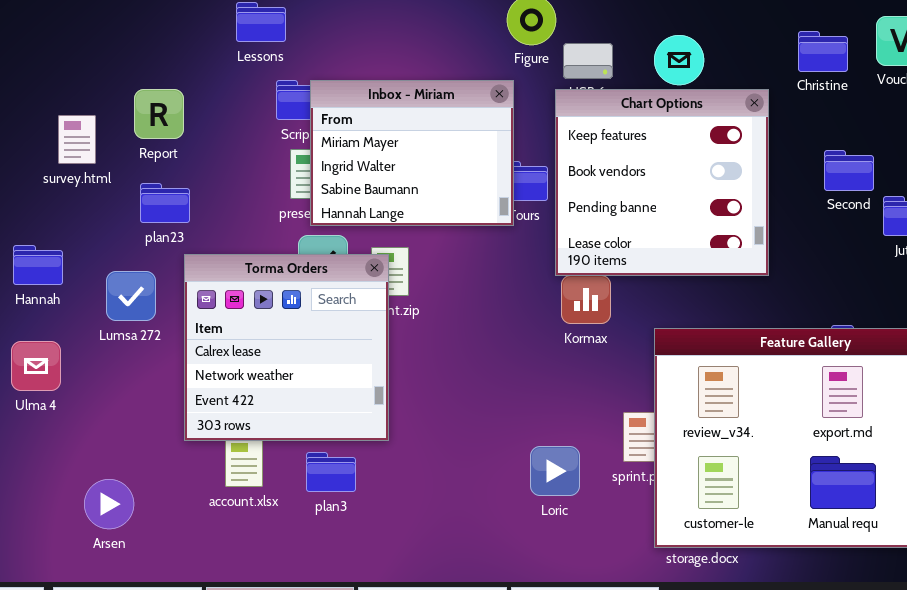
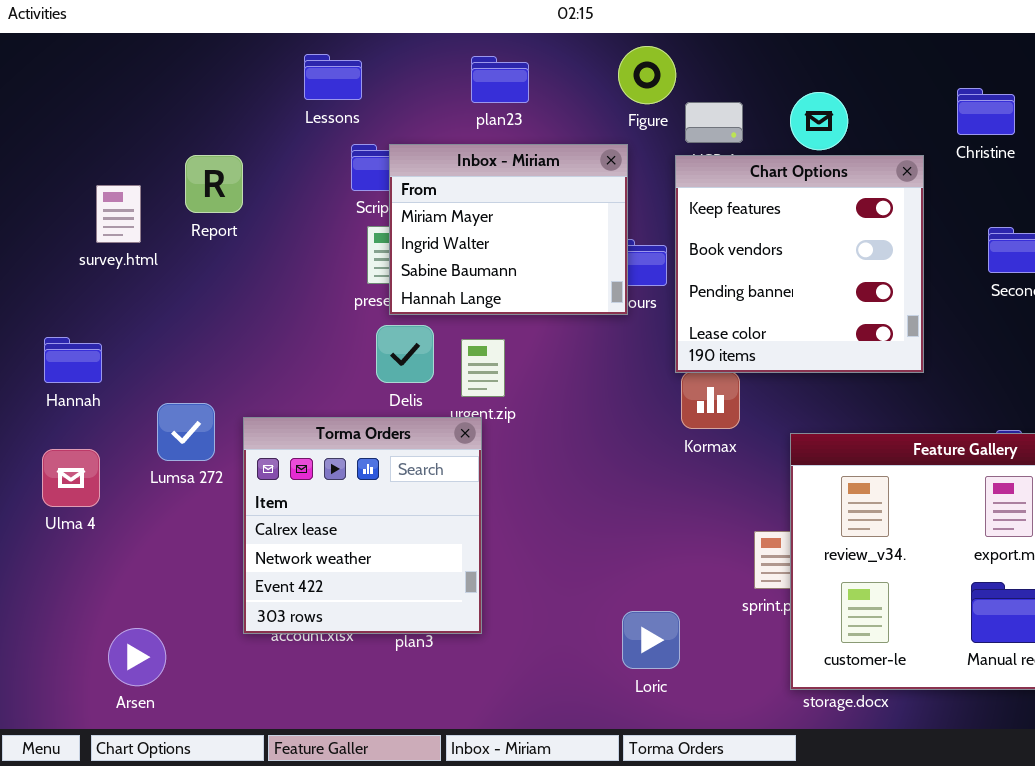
plan23: [140,183,190,223] -> [471,56,529,103], moved
Torma Orders: [184,254,389,441] -> [243,417,482,634], moved
Lumsa 272: [106,271,156,321] -> [157,403,215,461], moved
Loric: [530,446,580,496] -> [622,611,680,669], moved
Arsen: [84,479,134,529] -> [108,628,166,686], moved

